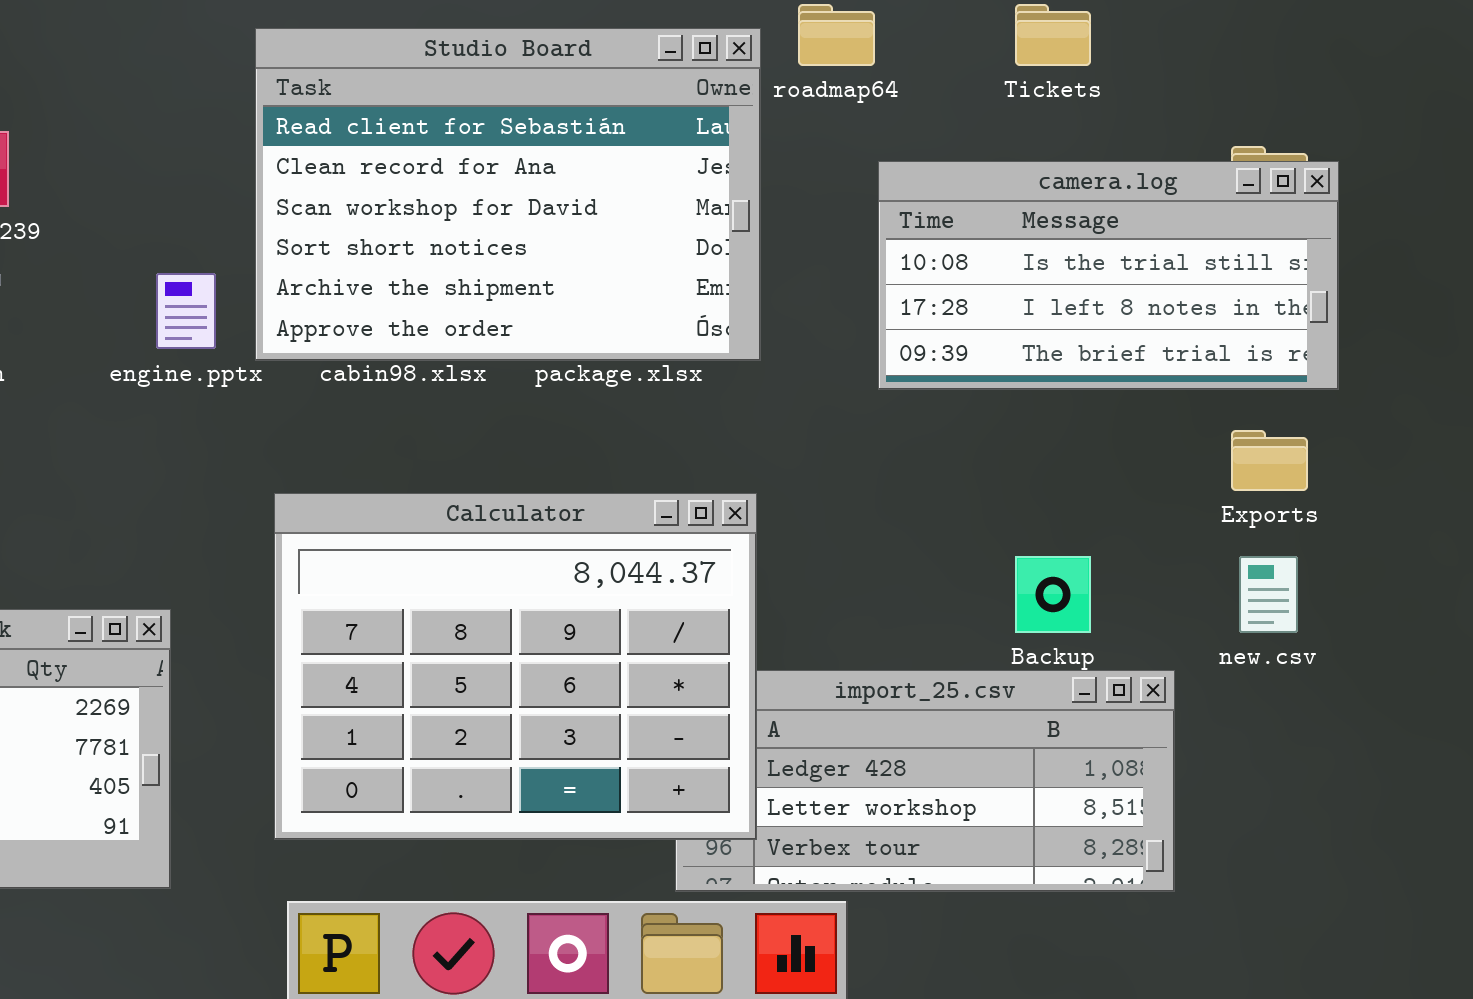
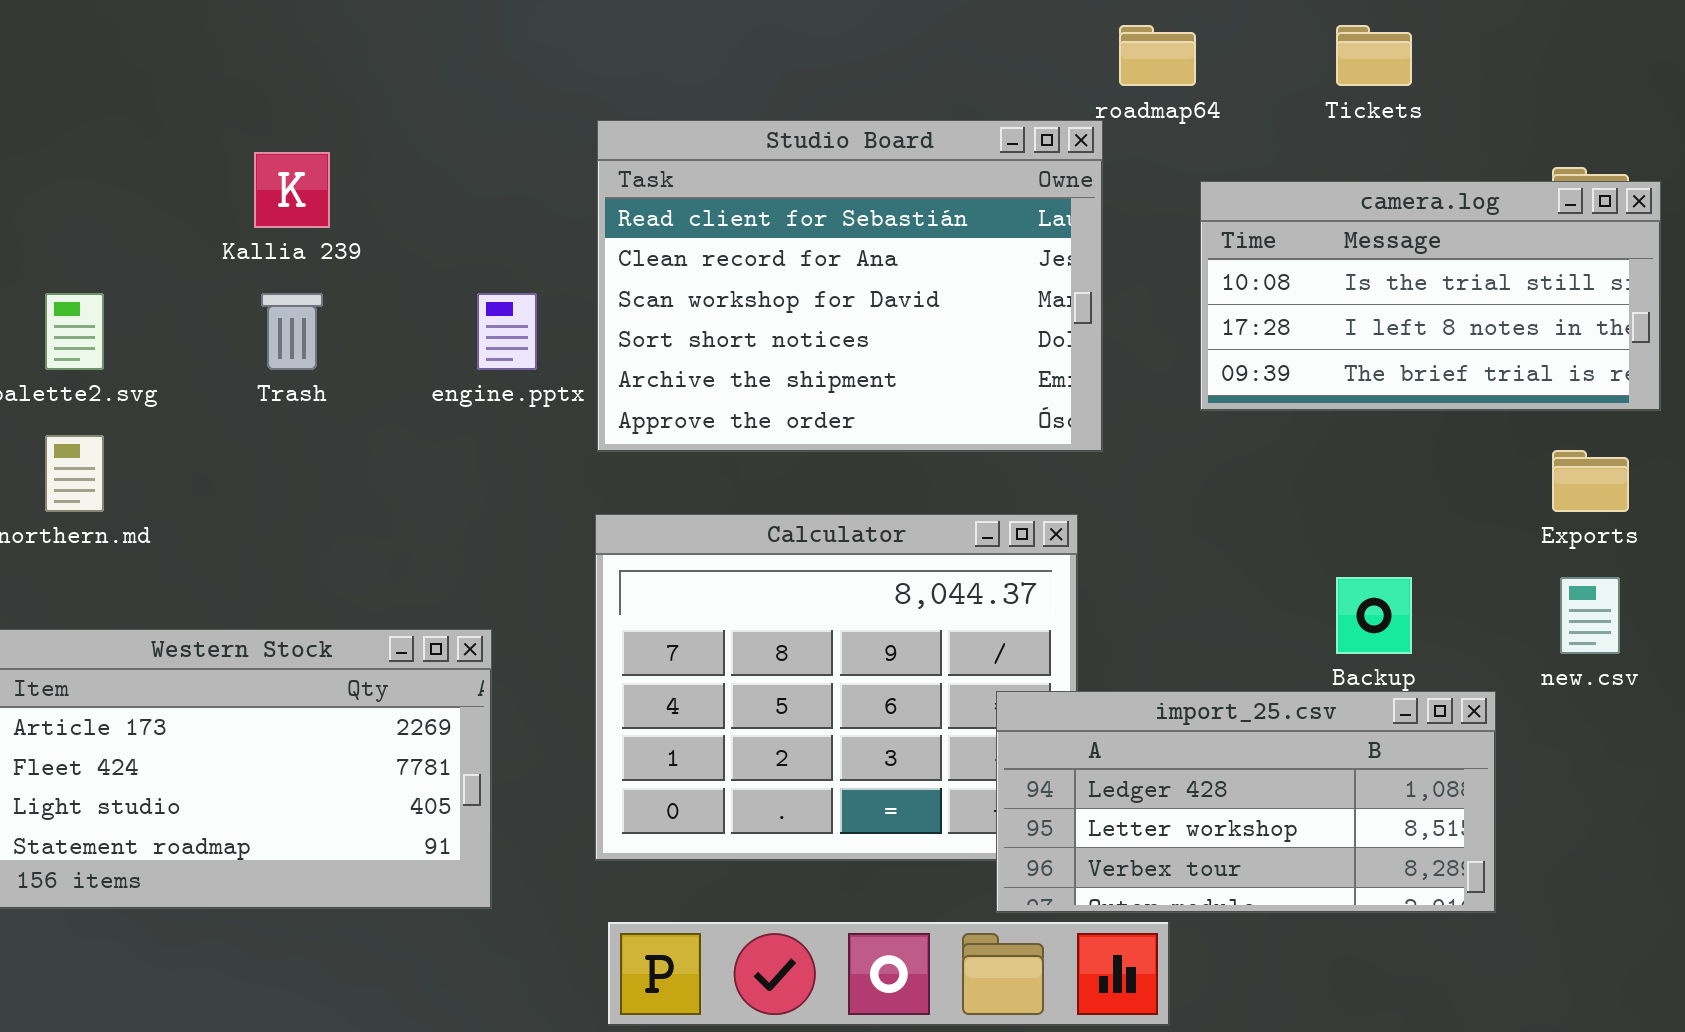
Studio Board: [255,28,761,361] -> [597,120,1103,452], moved
import_25.csv: [675,670,1175,892] -> [996,691,1496,913], raised

